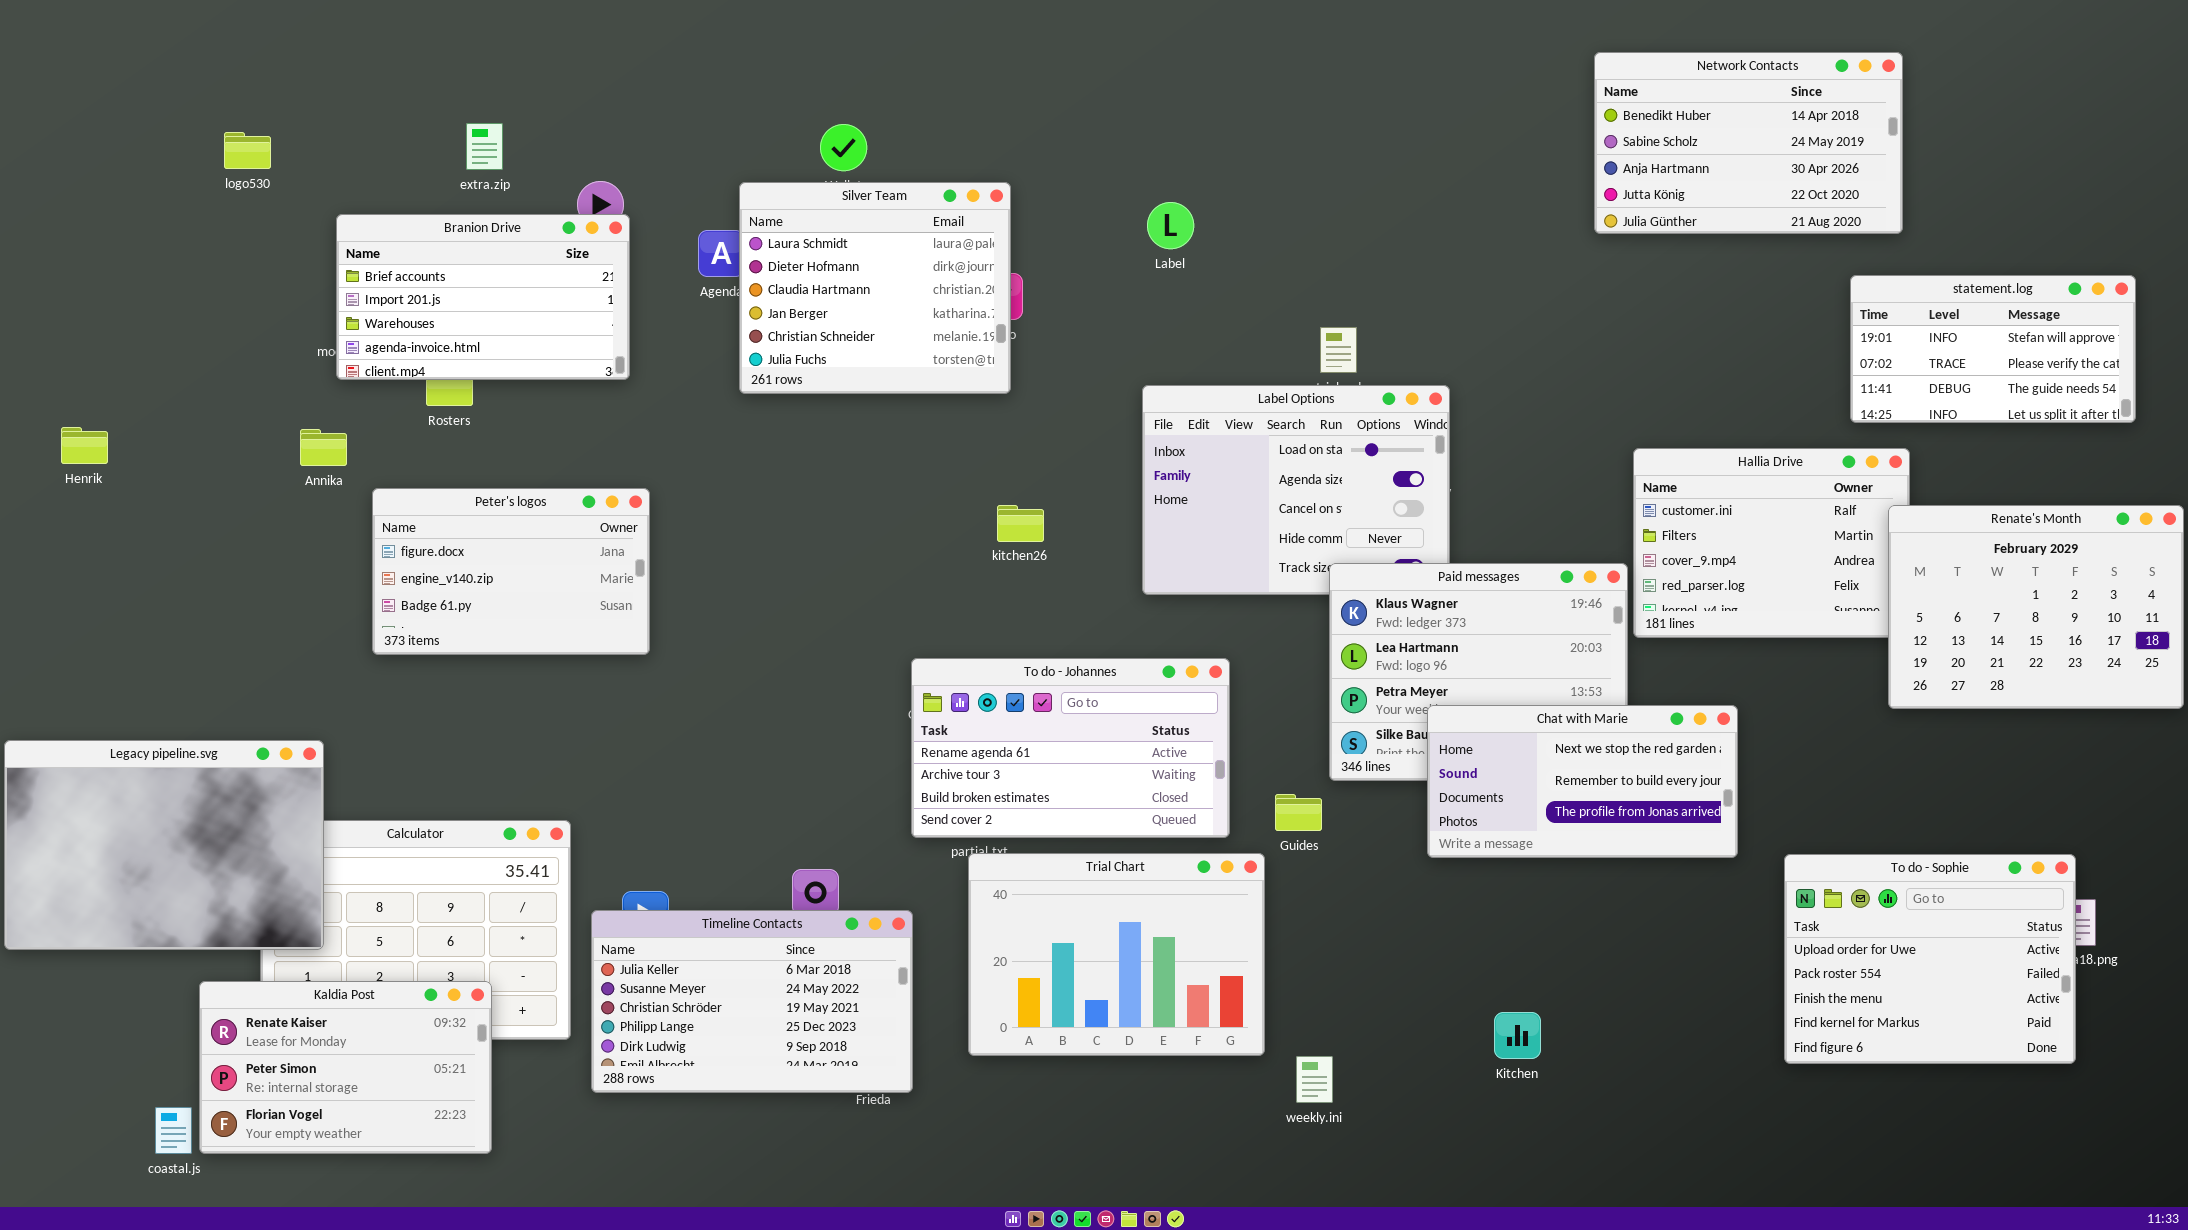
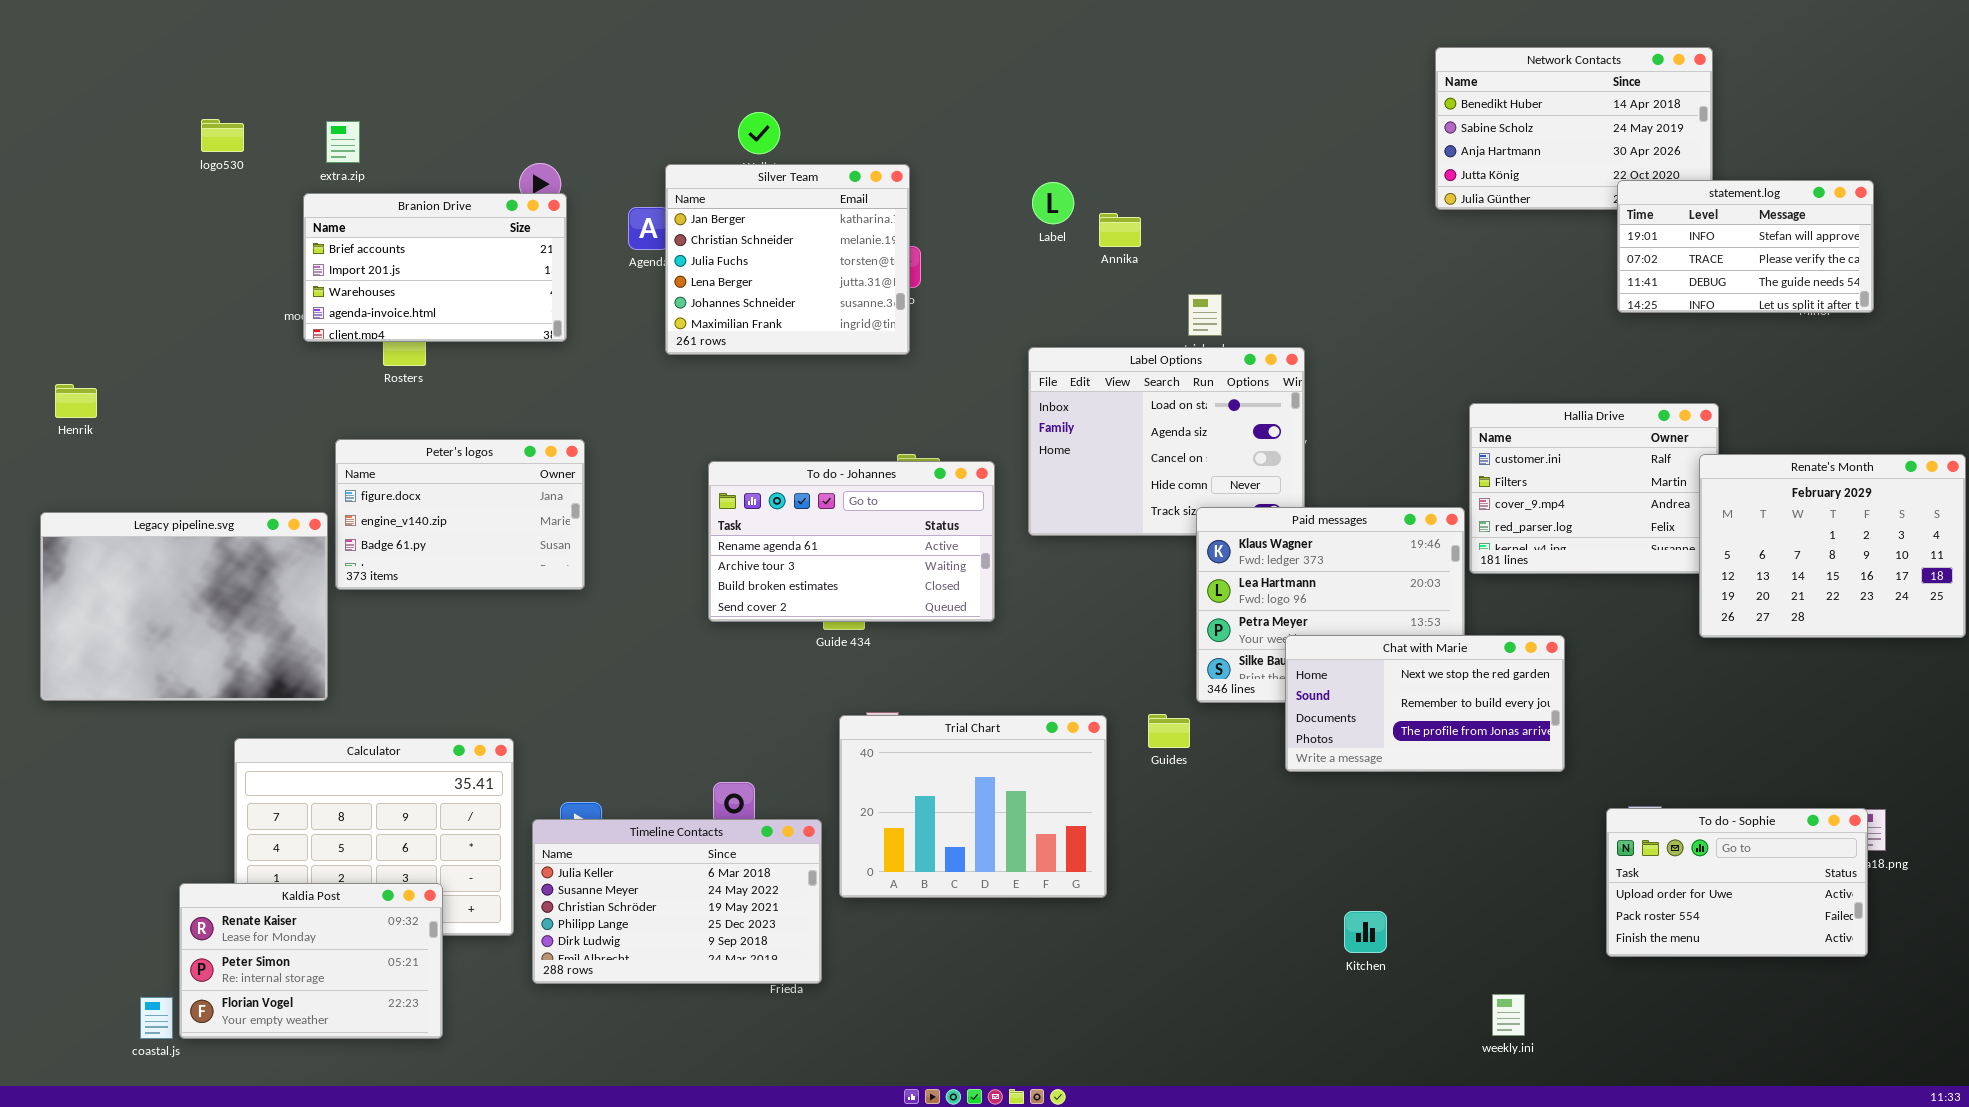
extra.zip: [466,123,503,170] -> [326,121,360,163], moved
Silver Team: [739,182,1011,394] -> [665,164,910,355], scrolled down 3 rows
statement.log: [1850,275,2136,423] -> [1617,180,1874,313], moved
Annika: [300,429,347,466] -> [1099,213,1141,247], moved
To do - Johannes: [911,658,1230,838] -> [708,461,995,622], moved
Legacy pipeline.svg: [4,740,324,950] -> [40,512,328,701], moved
Trial Chart: [968,853,1265,1056] -> [839,715,1107,898], moved
To do - Sophie: [1784,854,2076,1064] -> [1606,808,1868,957], resized
weekly.ini: [1296,1056,1333,1103] -> [1492,994,1525,1036], moved

